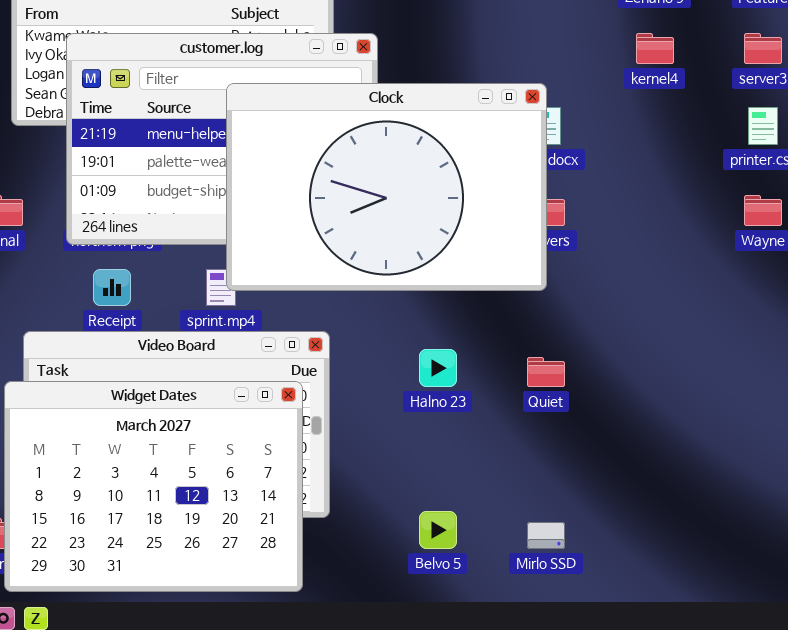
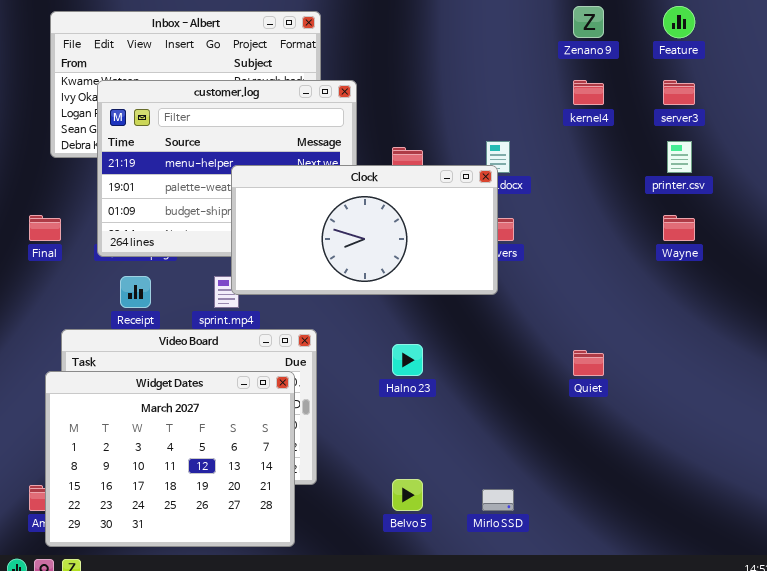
Clock: [226,83,547,291] -> [231,165,498,295], resized
Quiet: [527,357,565,387] -> [573,350,604,376], moved

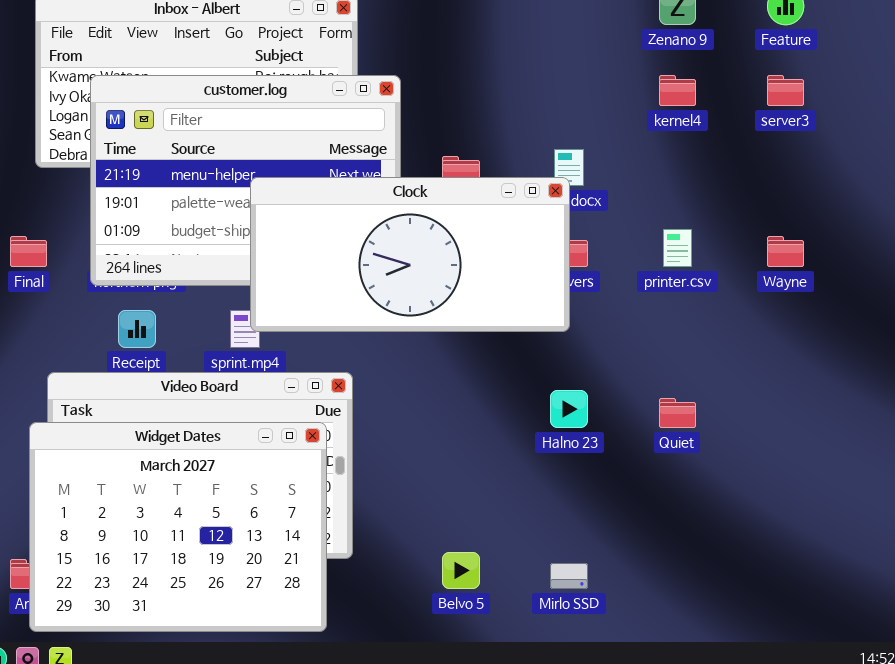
printer.csv: [667,141,692,173] -> [663,229,692,267], moved
Halno 23: [392,344,423,376] -> [550,390,588,428], moved

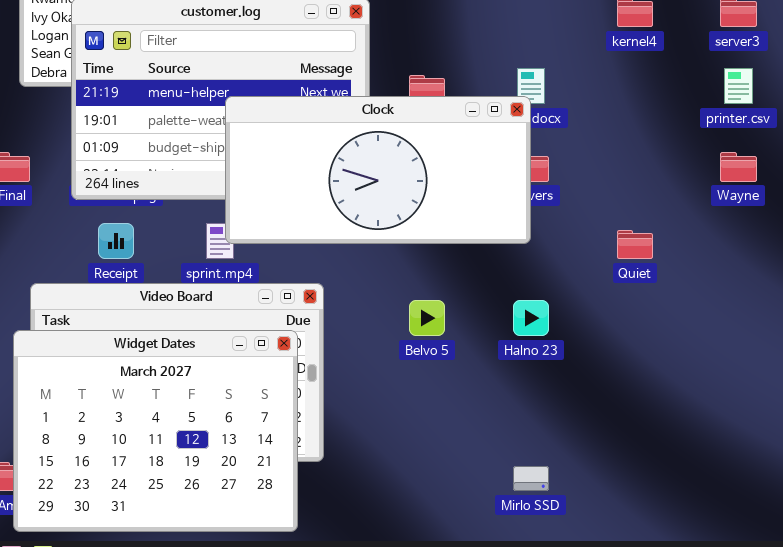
printer.csv: [663,229,692,267] -> [724,68,753,104], moved
Quiet: [659,398,696,428] -> [617,230,653,259], moved
Belvo 5: [442,552,480,589] -> [409,300,445,336], moved

